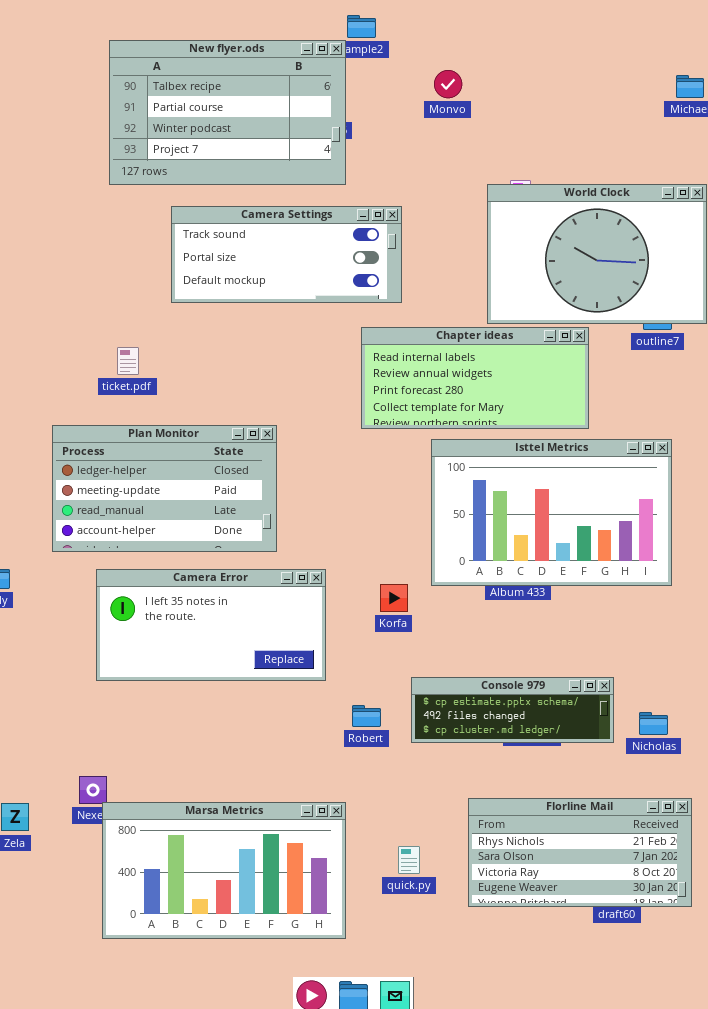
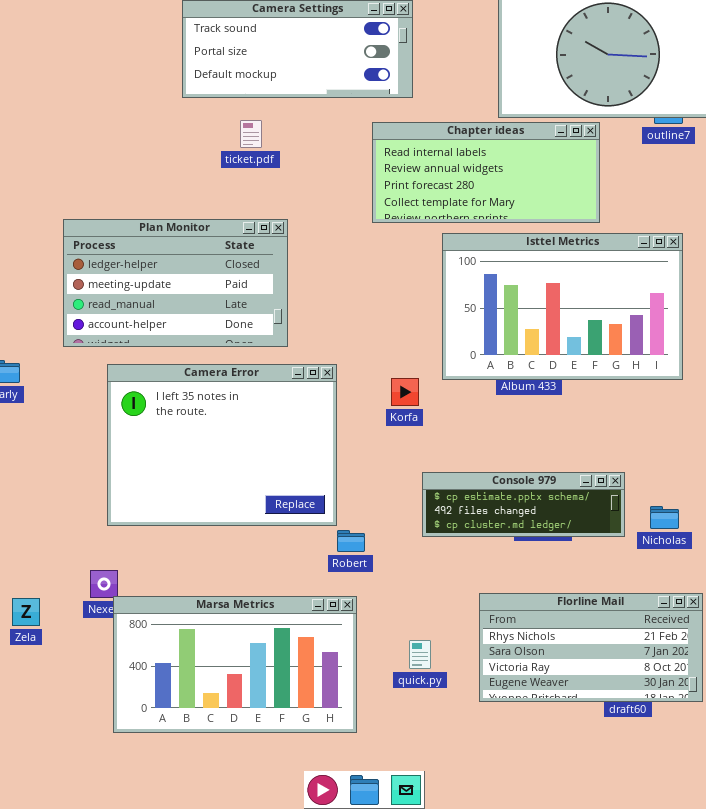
ticket.pdf: [117,347,139,375] -> [240,120,262,148], moved
Camera Error: [96,569,326,681] -> [107,364,337,526], resized
Robert: [352,705,381,727] -> [337,530,365,552], moved

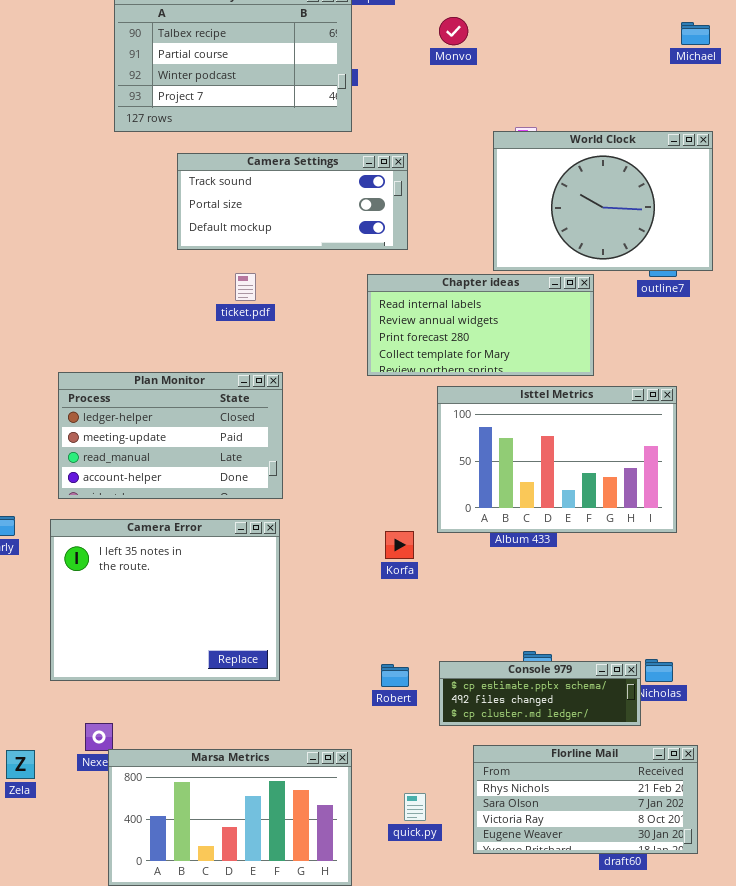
Camera Error: [107,364,337,526] -> [50,519,280,681], moved
Console 979: [422,472,625,537] -> [439,661,641,726], moved
Robert: [337,530,365,552] -> [381,664,409,687], moved

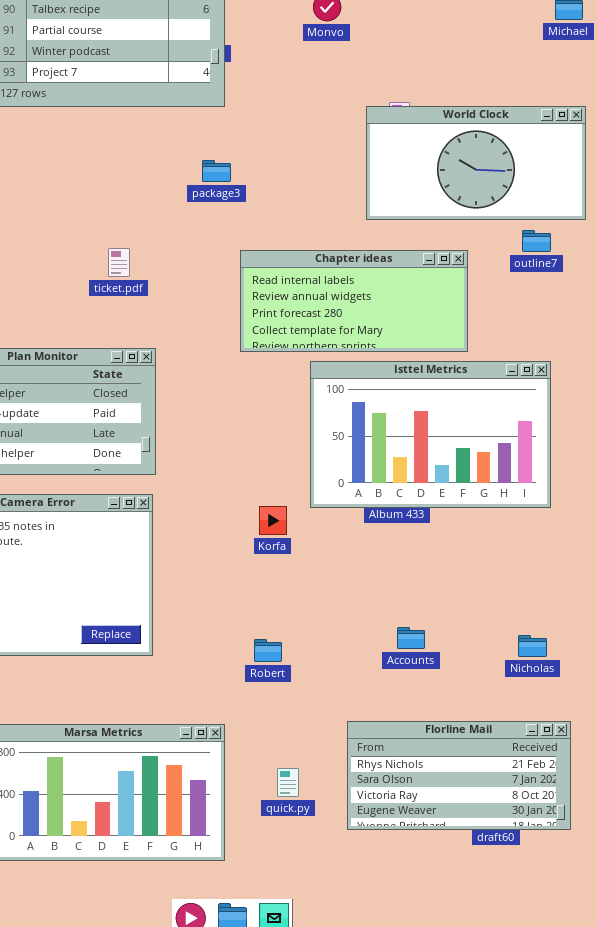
World Clock: [493,131,713,271] -> [366,106,586,220], resized
Camera Settings: [177,153,408,250] -> none, closed
Console 979: [439,661,641,726] -> none, closed

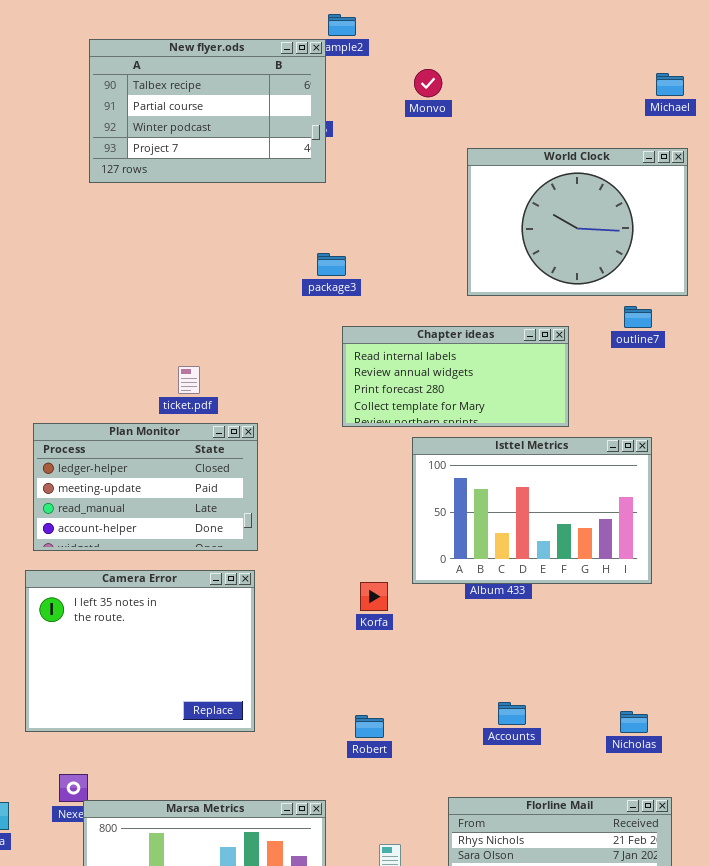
World Clock: [366,106,586,220] -> [467,148,688,296], resized
package3: [202,160,231,182] -> [317,253,346,276], moved
ticket.pdf: [108,248,130,277] -> [178,366,200,394], moved

